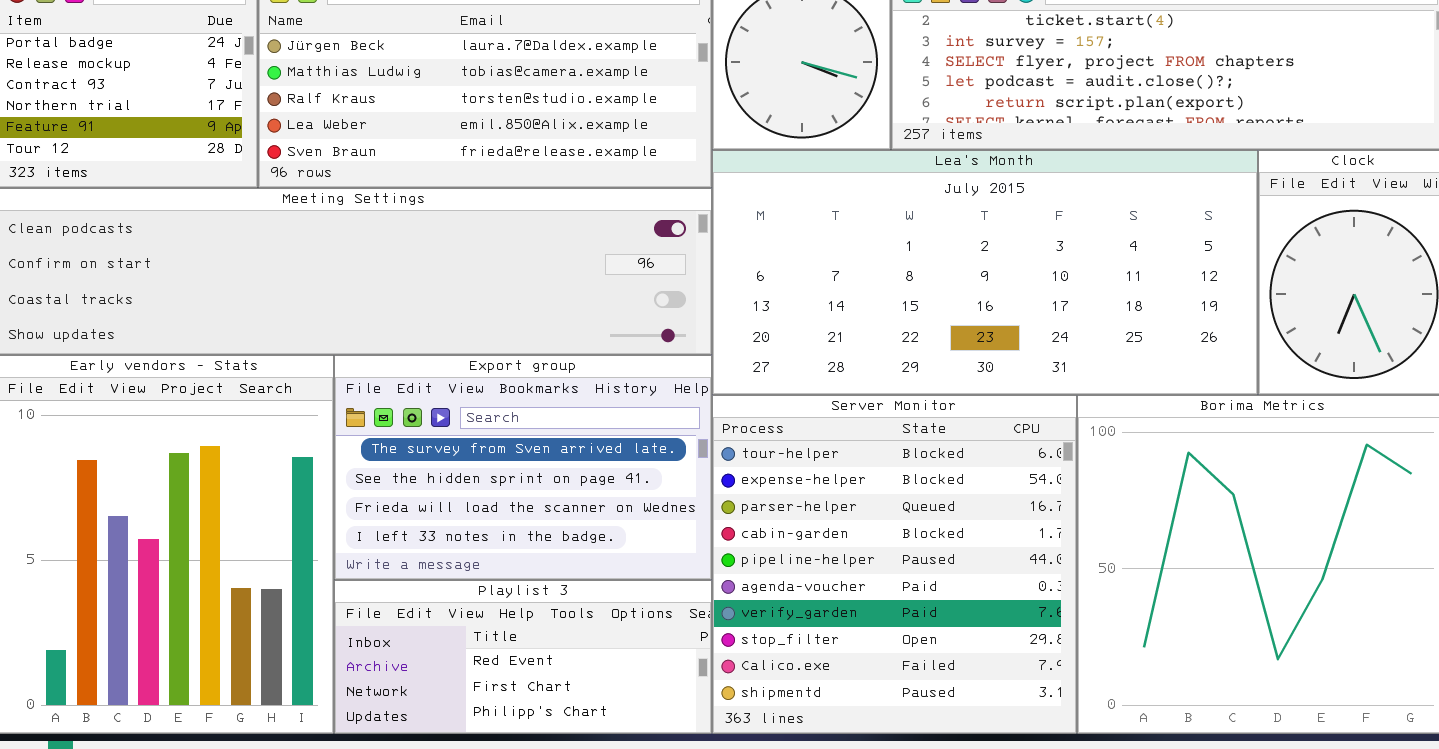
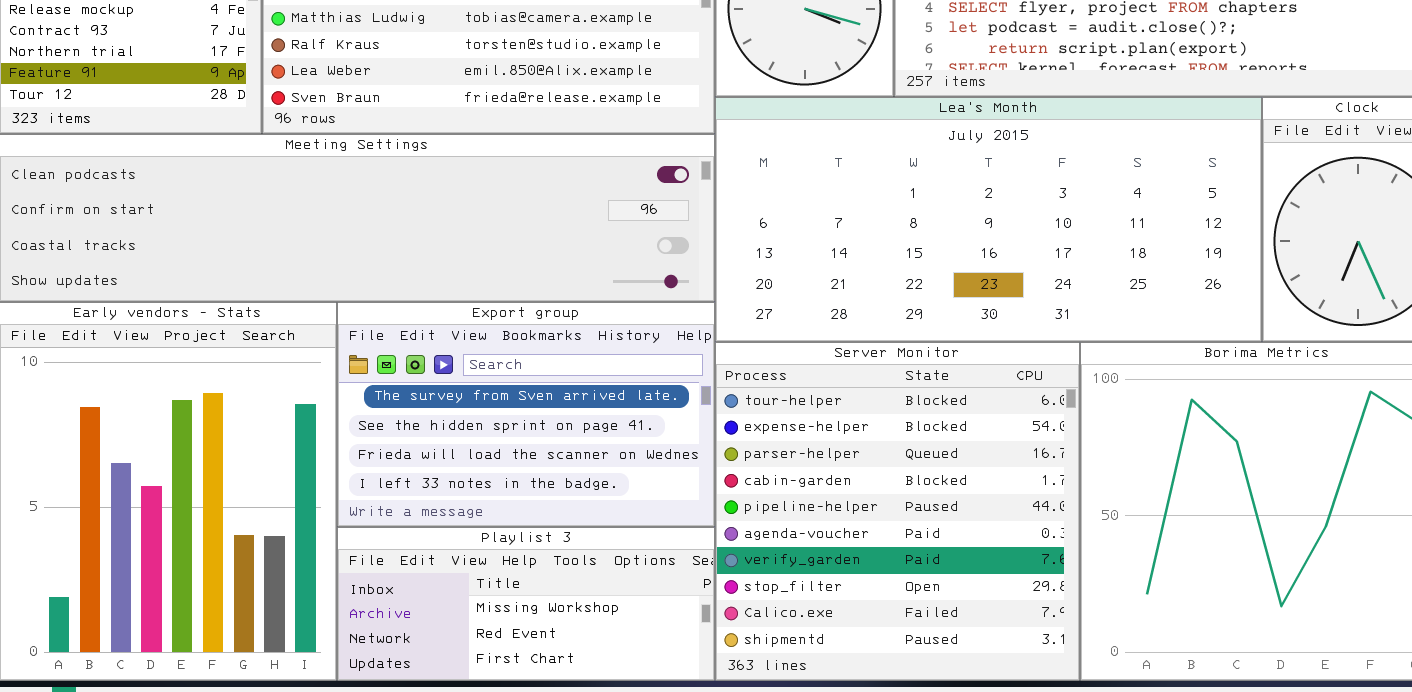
Playlist 3: [334,580,712,734] -> [337,527,715,681], scrolled up 1 row

